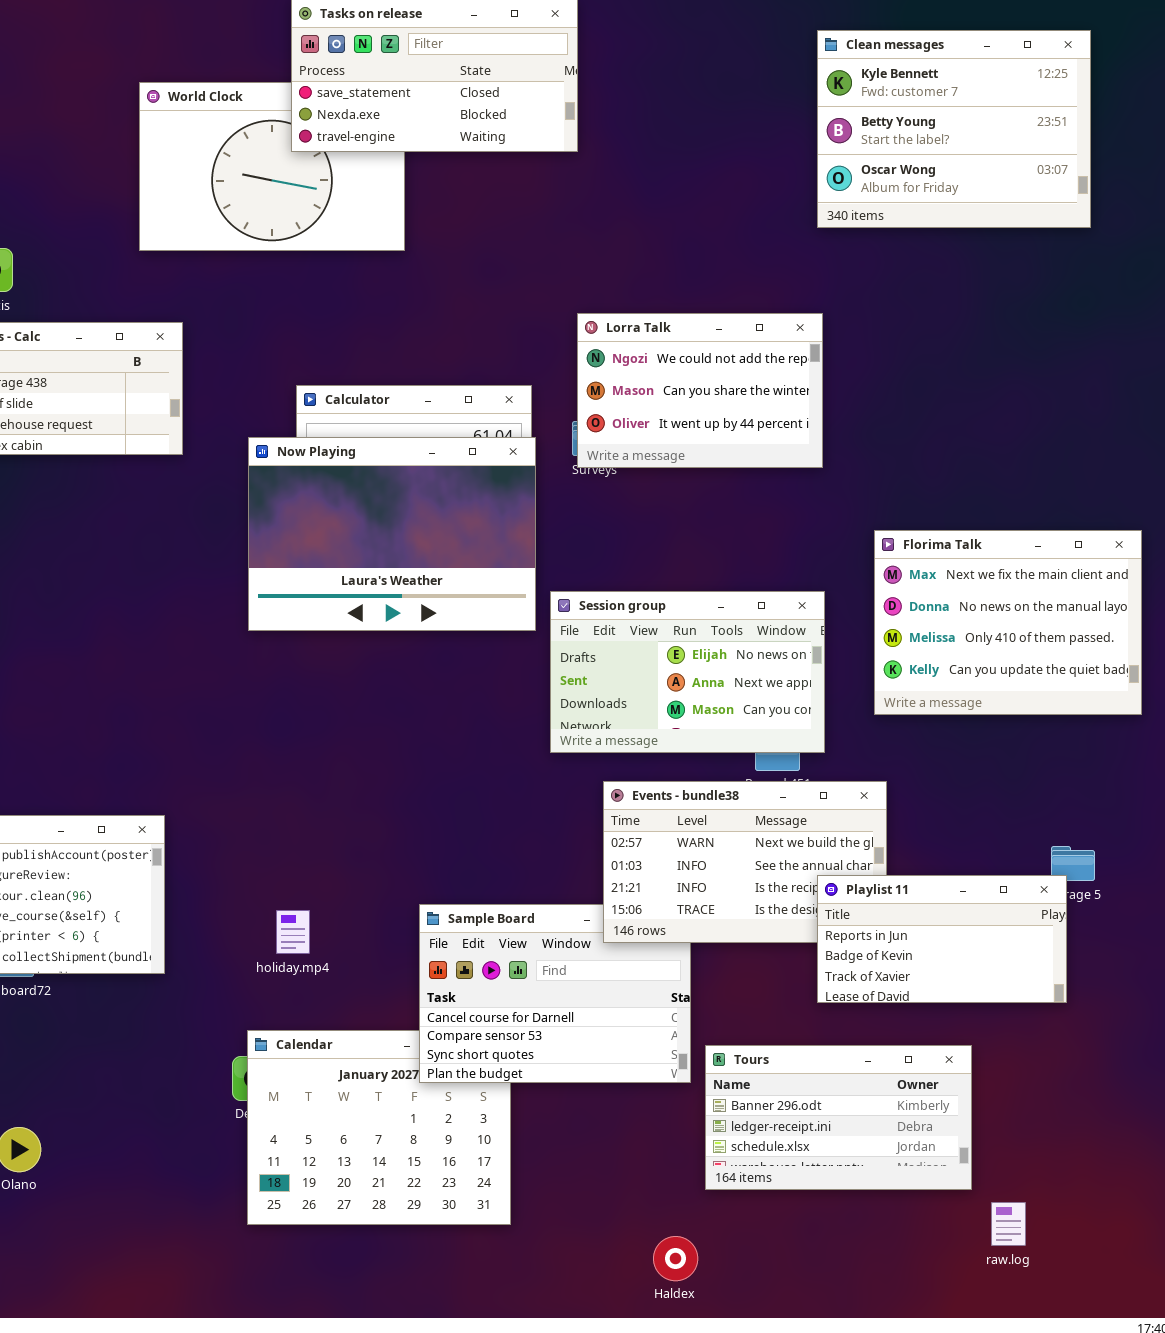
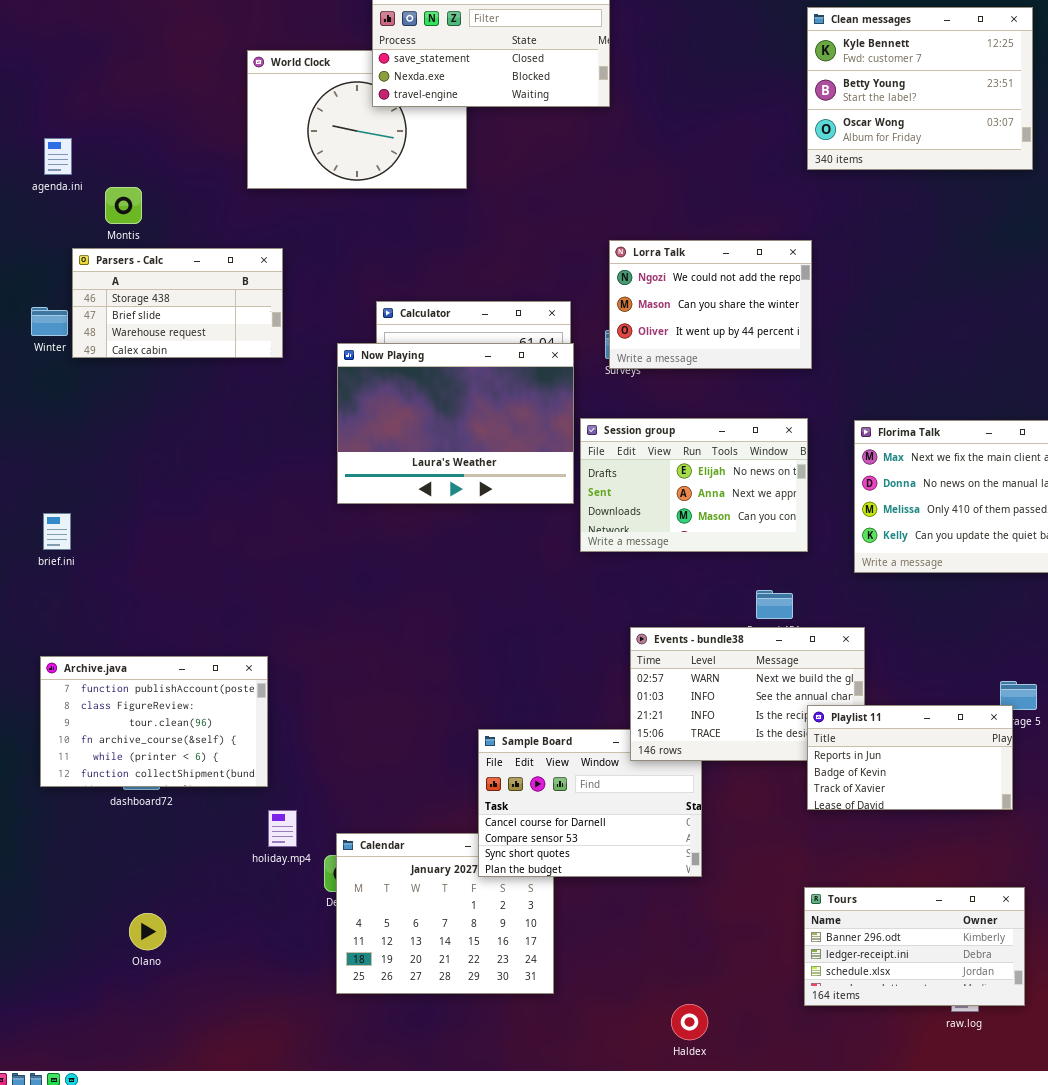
Session group: [550,591,825,753] -> [580,418,808,552], moved
holiday.mp4: [276,910,310,954] -> [268,810,297,847], moved
Tours: [705,1045,972,1190] -> [804,887,1025,1006], moved

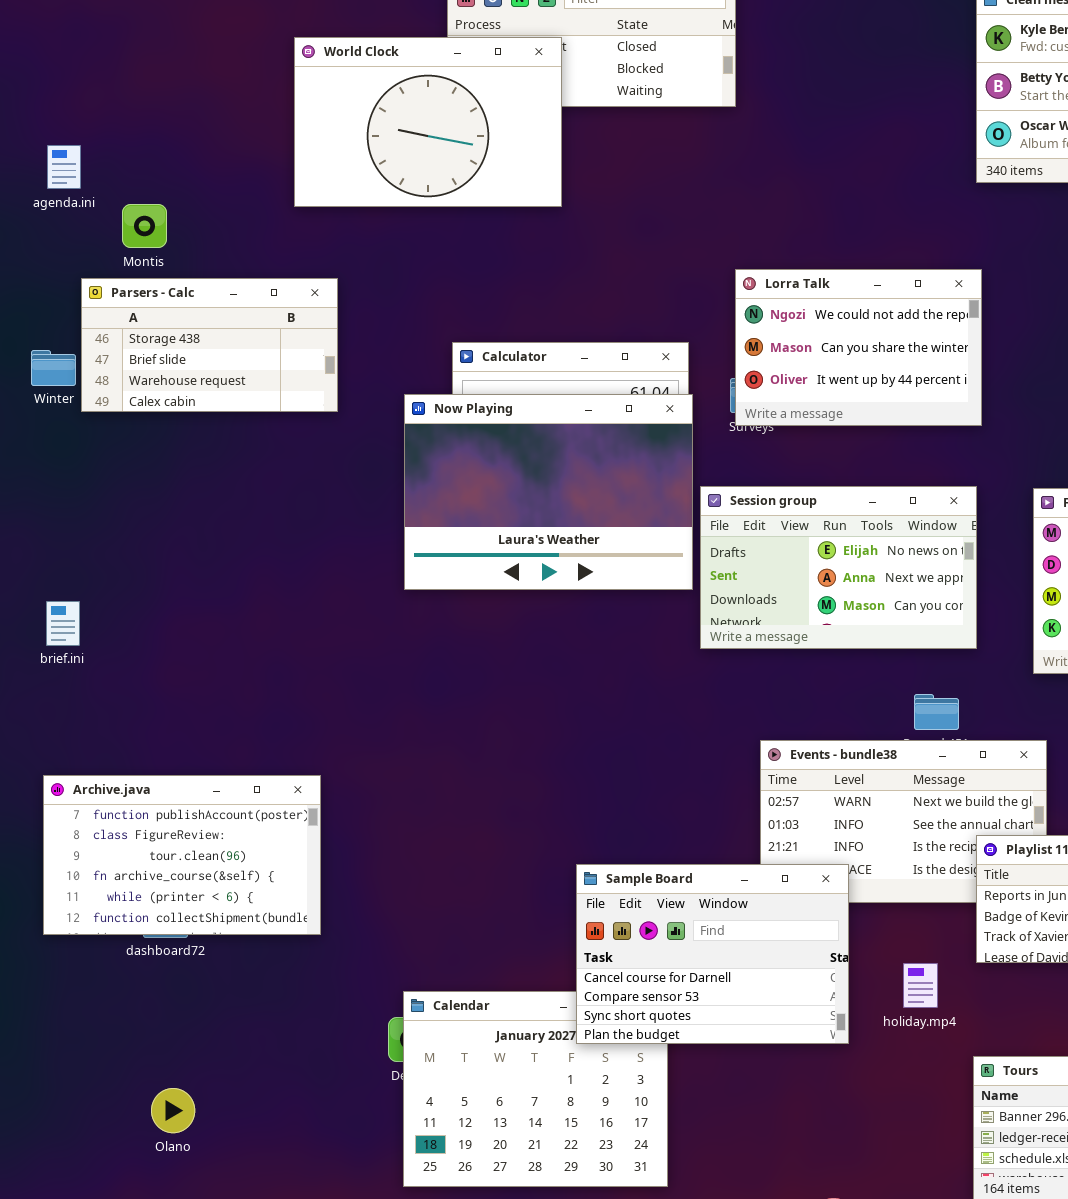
World Clock: [247,50,467,189] -> [294,37,562,207], raised
Sample Board: [478,729,702,877] -> [576,864,849,1044], raised
holiday.mp4: [268,810,297,847] -> [903,963,938,1008], moved

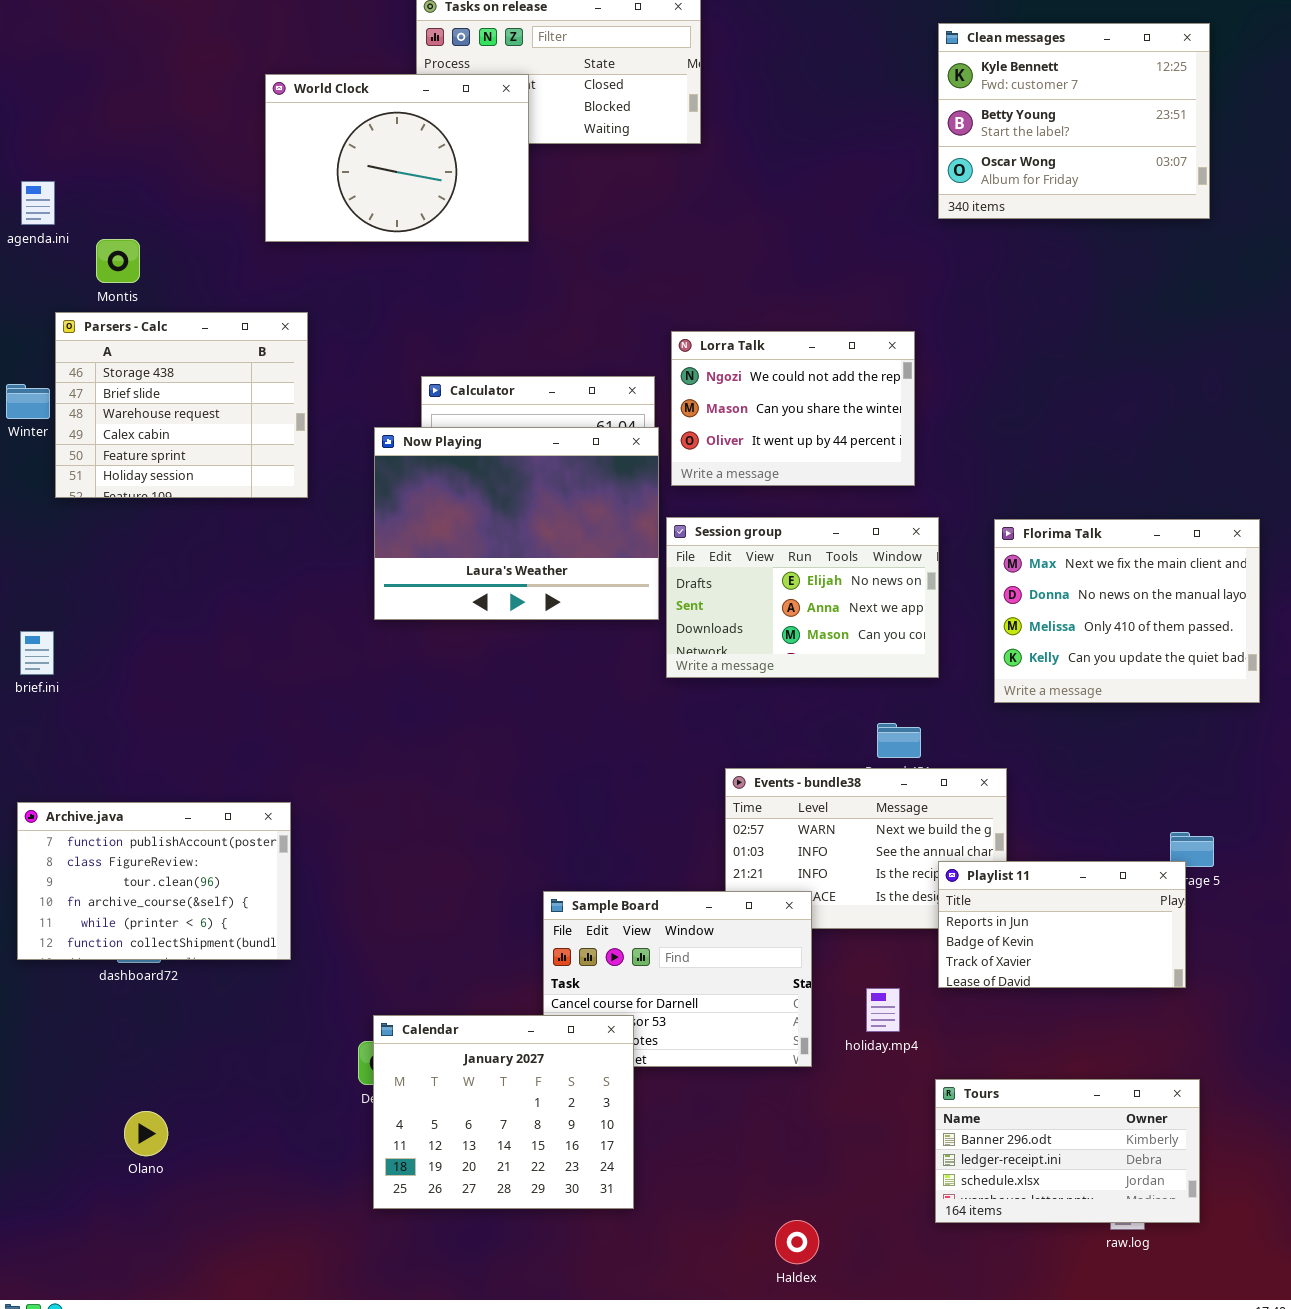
Lorra Talk: [735,269,982,426] -> [671,331,915,486], moved
Parsers - Calc: [81,278,338,412] -> [55,312,308,498], resized
Calendar: [403,991,668,1187] -> [373,1015,634,1209], raised

